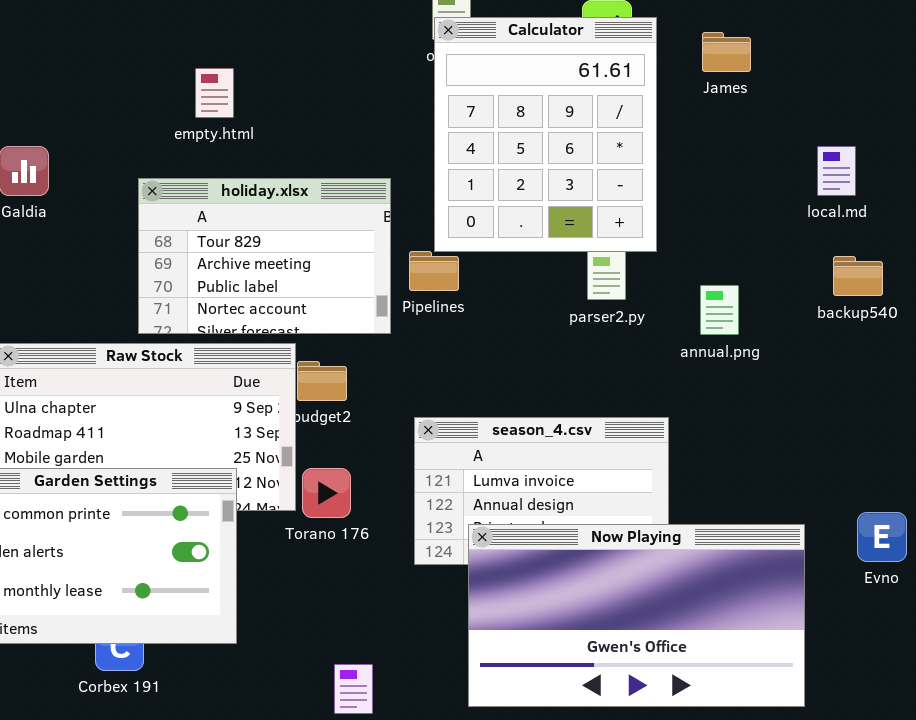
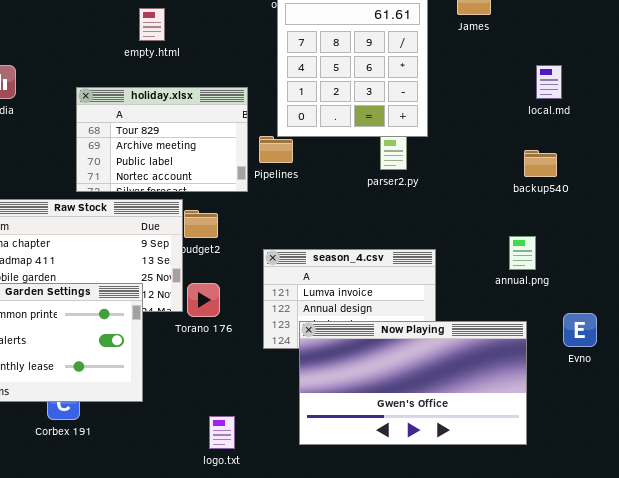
empty.html: [195,68,234,118] -> [139,8,165,41], moved
backup540: [833,256,883,296] -> [524,150,557,177], moved
annual.png: [700,285,739,335] -> [509,236,536,270], moved

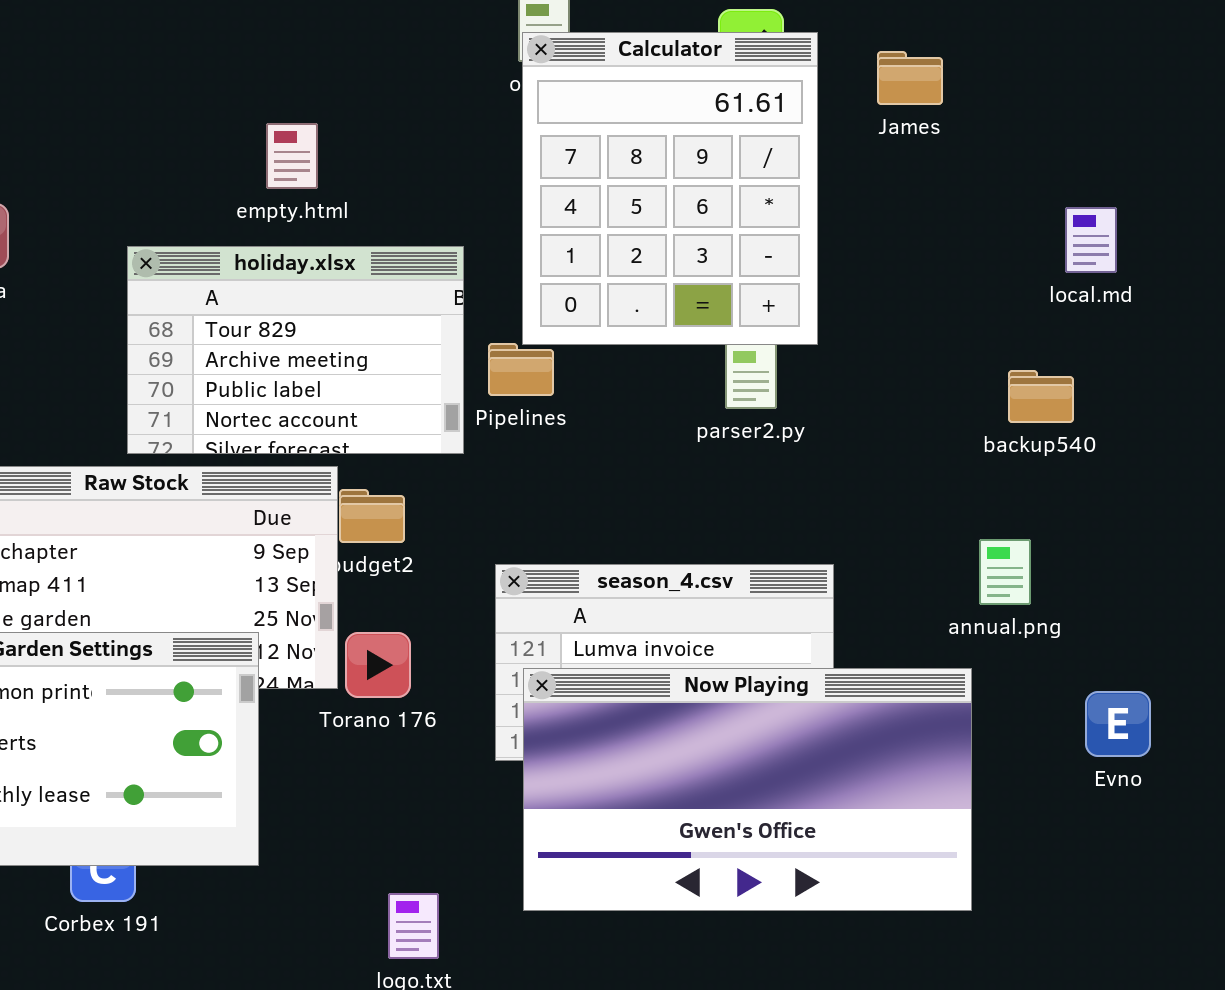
empty.html: [139,8,165,41] -> [266,123,318,189], moved
local.md: [536,65,562,99] -> [1065,207,1117,273], moved
Now Playing: [299,321,527,445] -> [523,668,972,911], moved

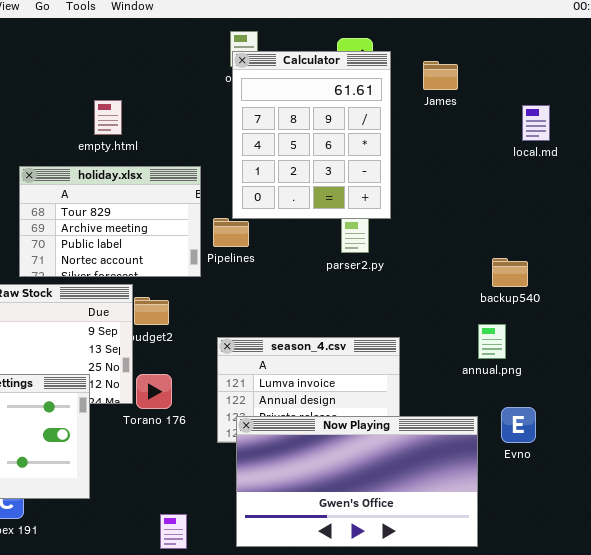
local.md: [1065,207,1117,273] -> [522,105,550,141], moved
backup540: [1008,370,1074,423] -> [492,258,528,287], moved
Now Playing: [523,668,972,911] -> [236,416,478,547], moved
Evno: [1085,691,1151,757] -> [501,407,536,443], moved

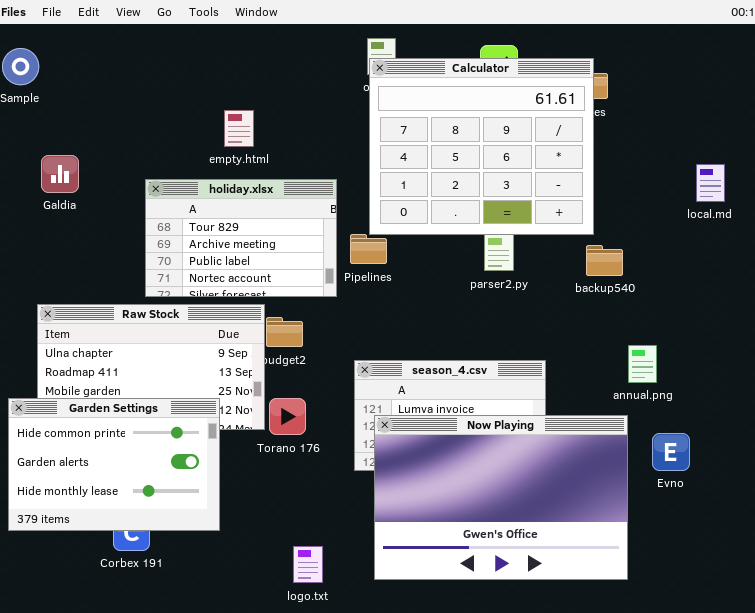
Calculator: [232,51,391,219] -> [369,58,594,235], resized
local.md: [522,105,550,141] -> [696,164,725,202], moved
backup540: [492,258,528,287] -> [586,245,623,276], moved
Now Playing: [236,416,478,547] -> [374,415,628,580], resized

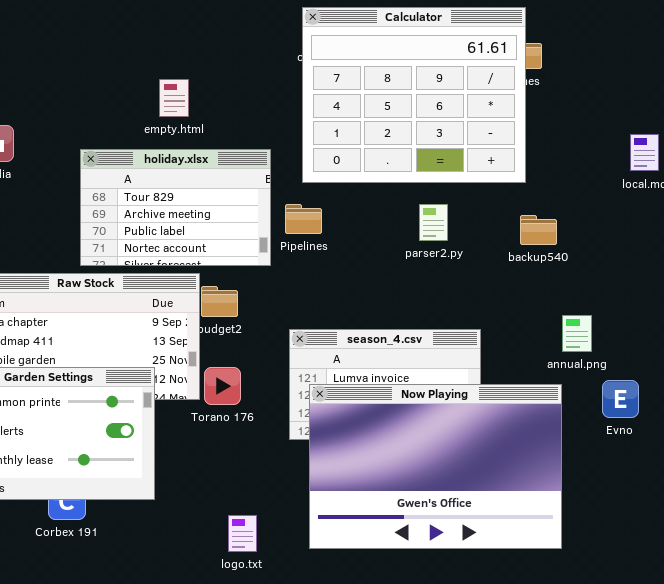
Calculator: [369,58,594,235] -> [302,7,526,183], moved
Evno: [652,433,690,471] -> [602,380,639,418], moved

